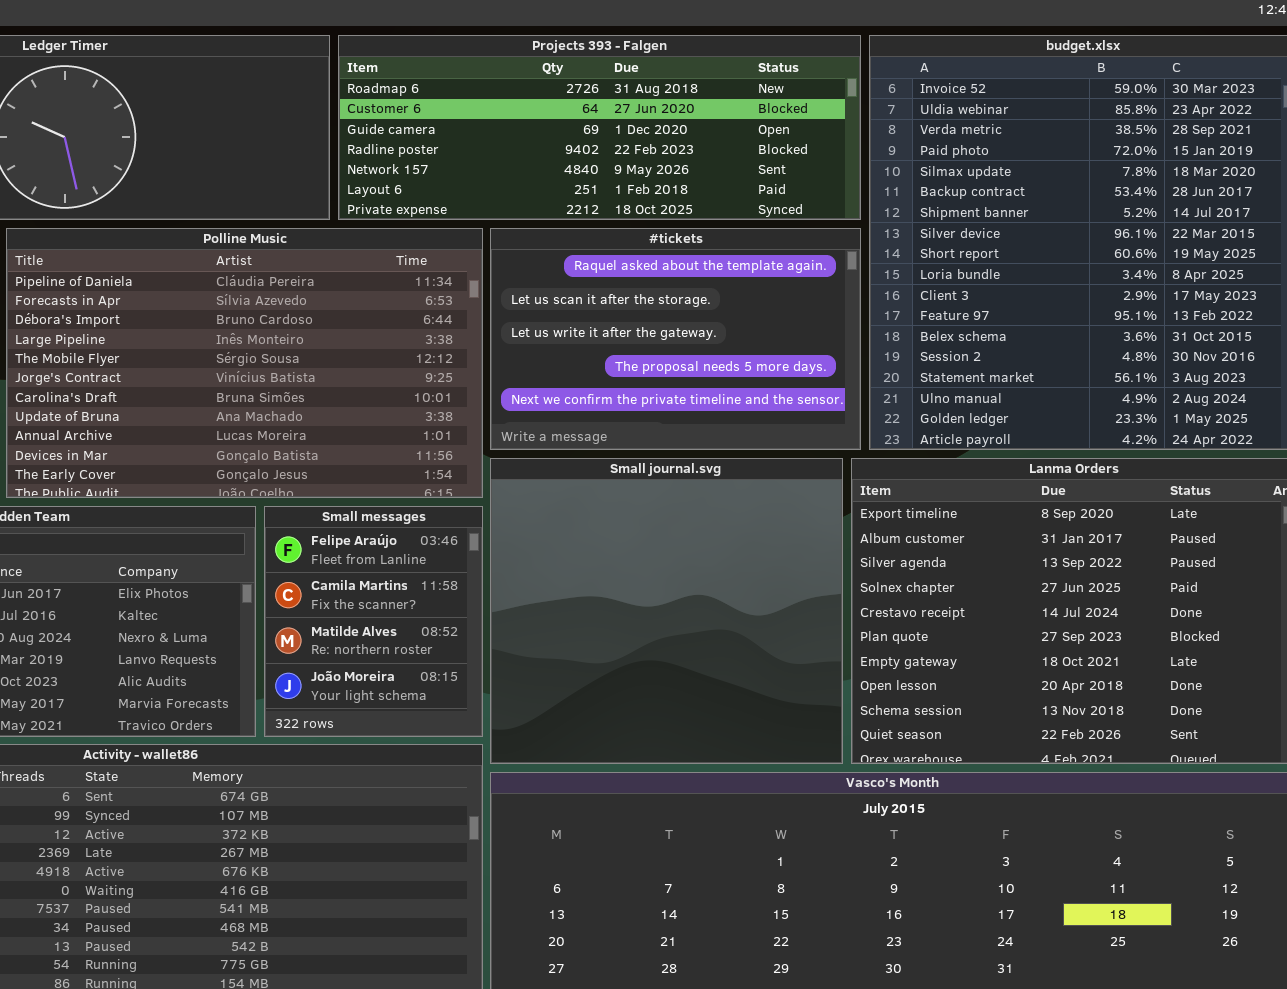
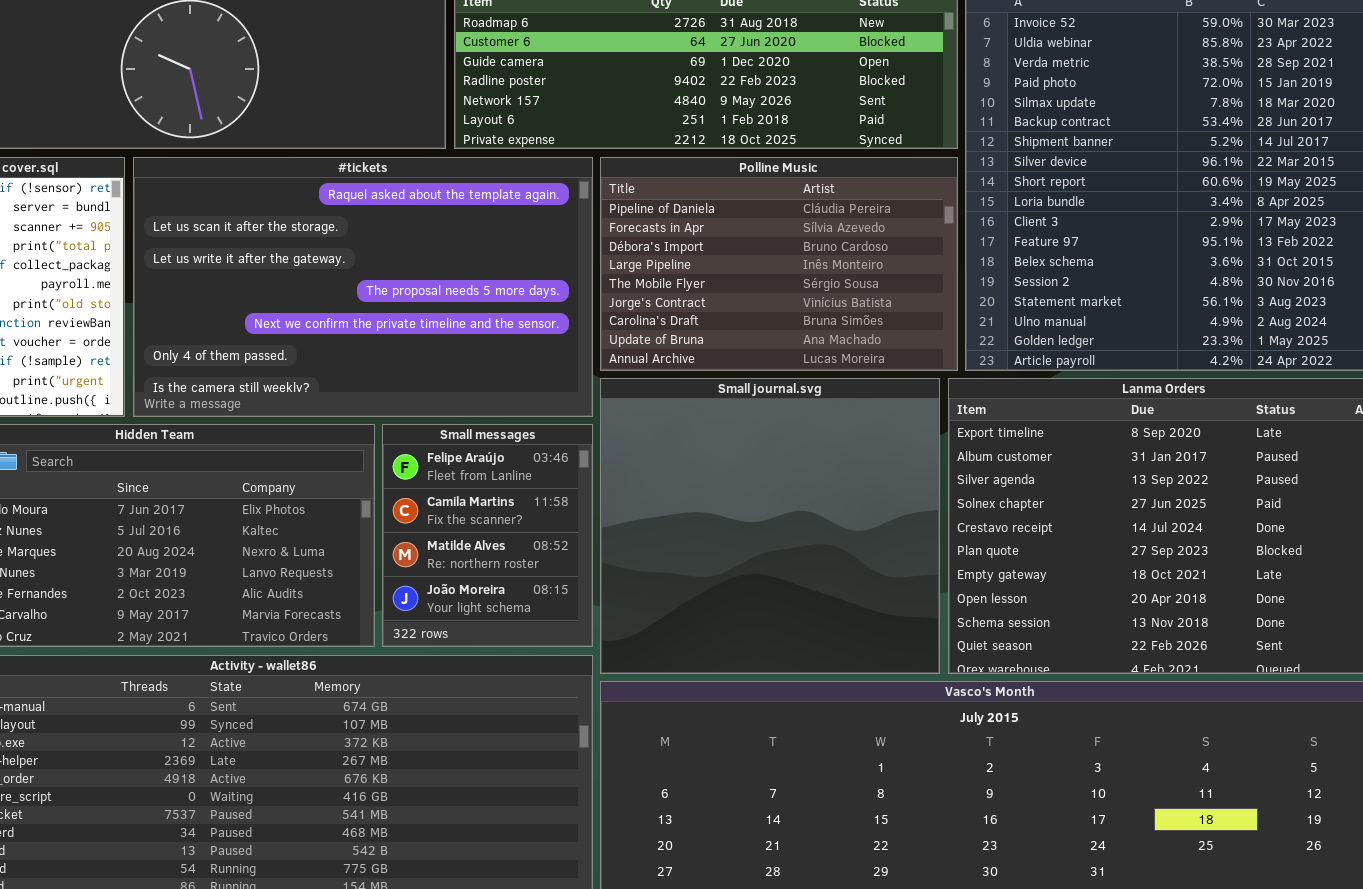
Polline Music: [6,228,483,498] -> [600,157,958,371], moved, resized
#tickets: [490,228,861,450] -> [133,157,593,417], moved, resized

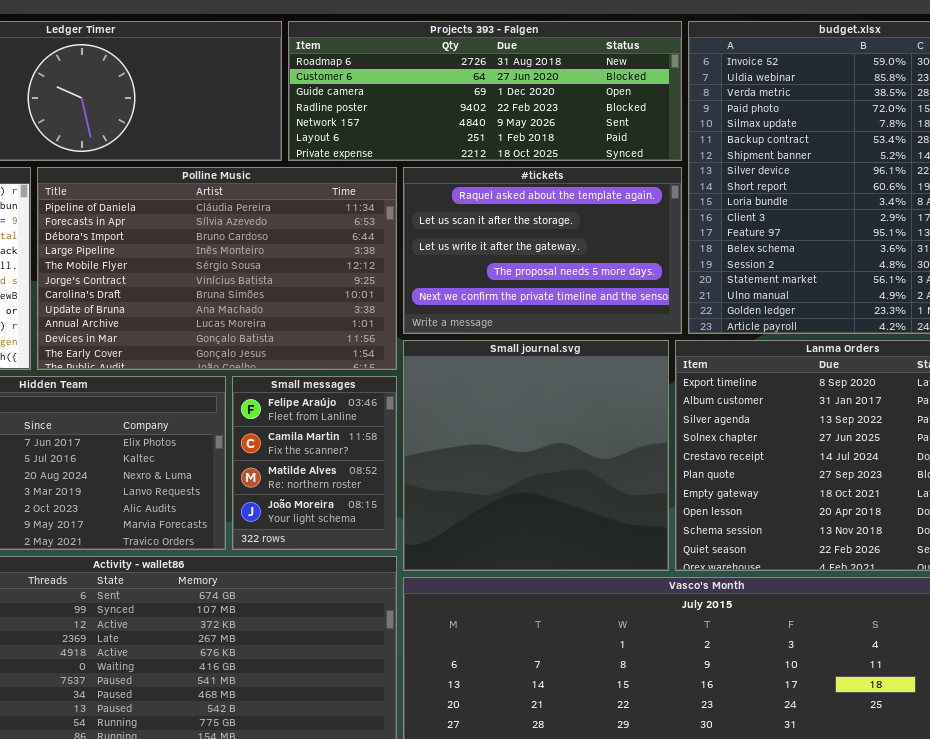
#tickets: [133,157,593,417] -> [403,167,682,334], moved, resized
Polline Music: [600,157,958,371] -> [37,167,397,370], moved, resized

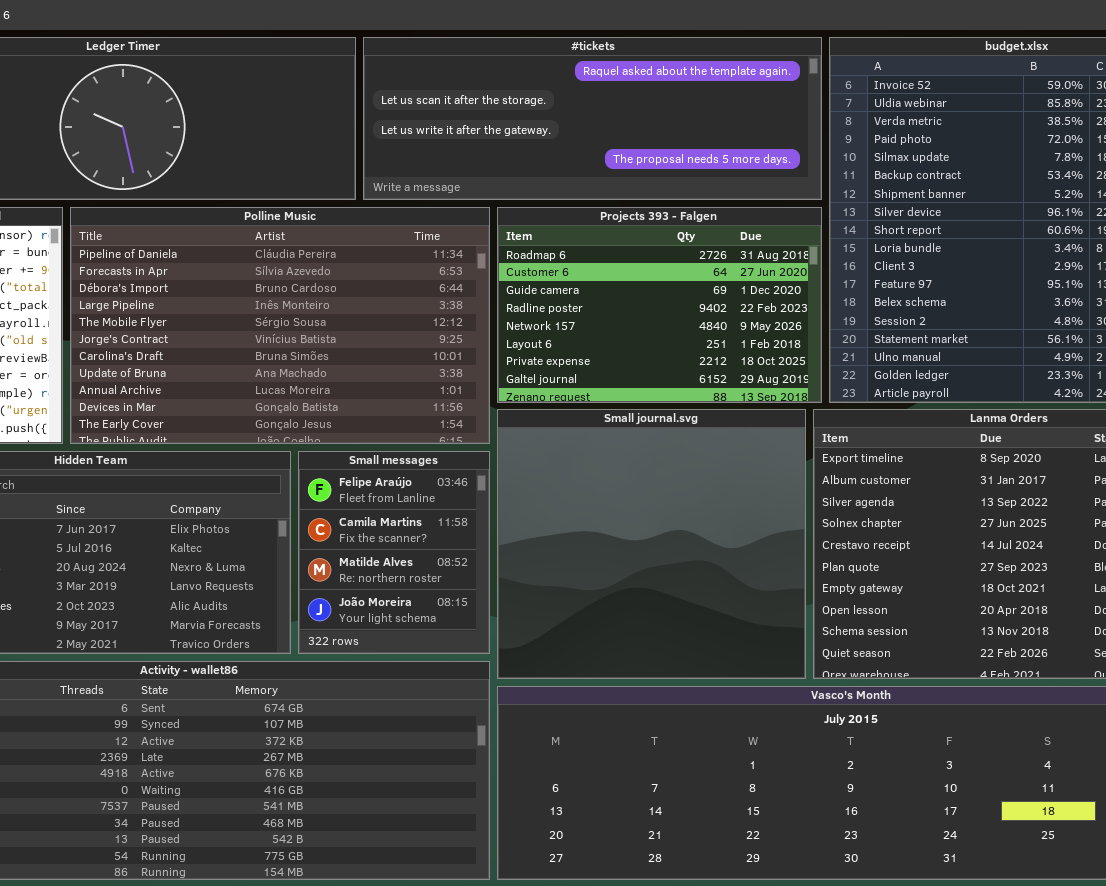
Projects 393 - Falgen: [288,21,682,161] -> [497,207,822,403], moved, resized
#tickets: [403,167,682,334] -> [363,37,822,200], moved, resized

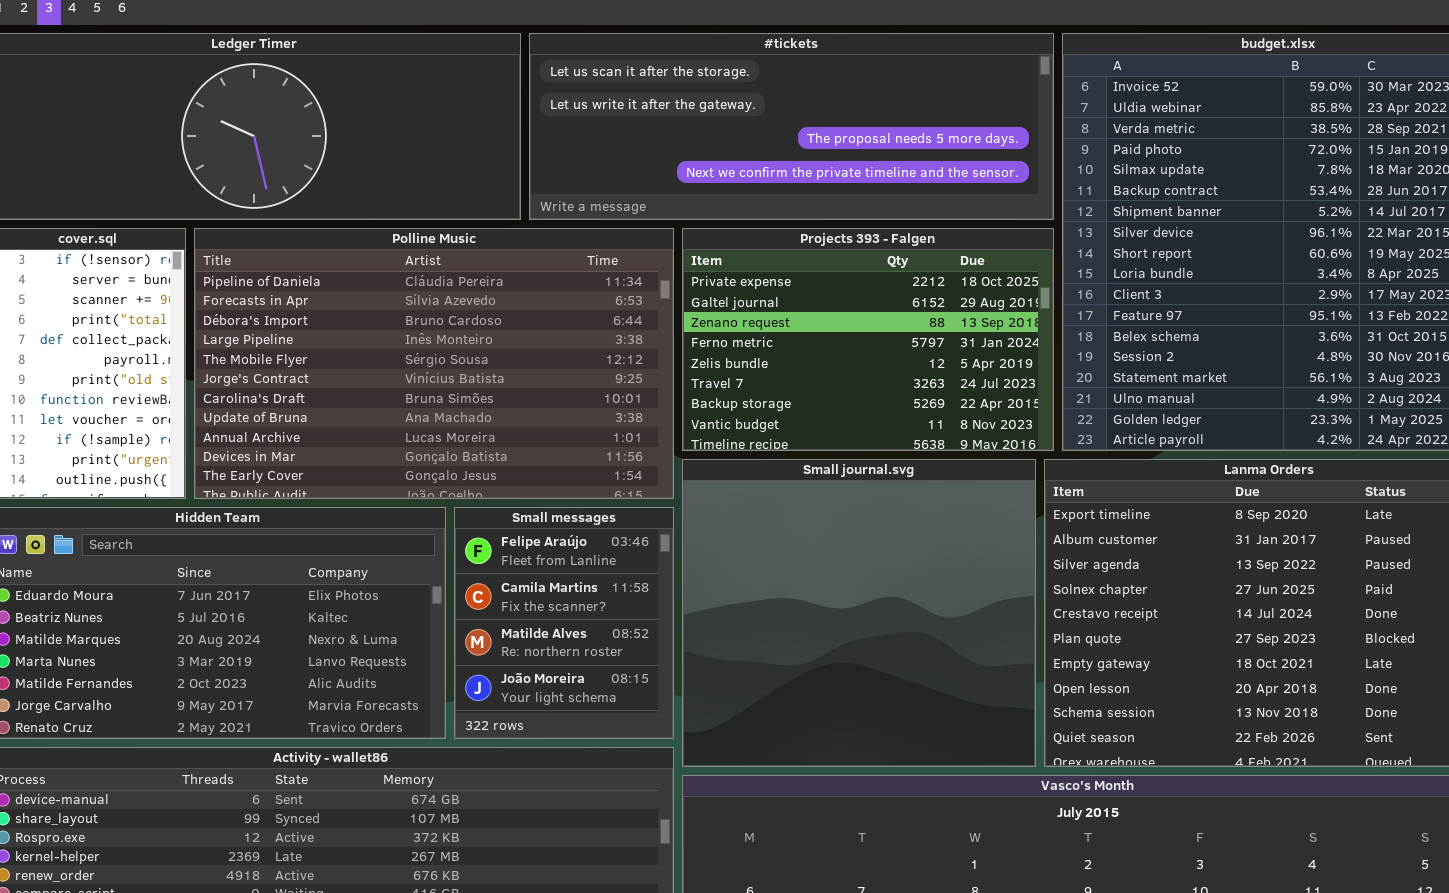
#tickets: [363,37,822,200] -> [529,33,1054,220], scrolled down 1 row
Projects 393 - Falgen: [497,207,822,403] -> [682,228,1054,451], scrolled down 6 rows

